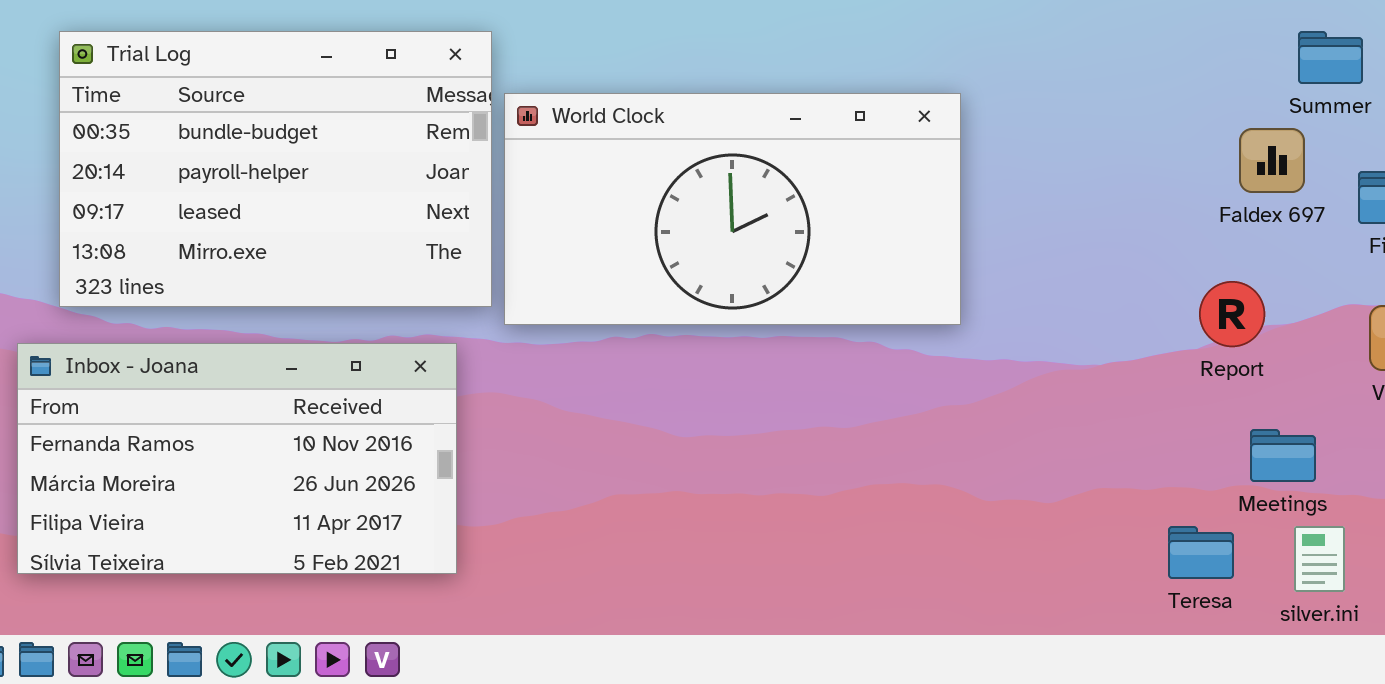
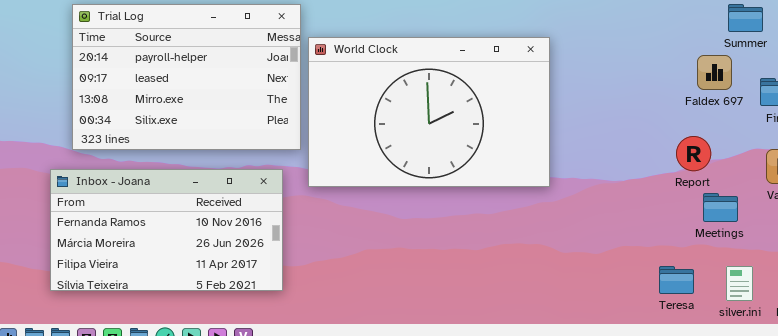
Trial Log: [59,31,492,307] -> [72,4,301,150], scrolled down 1 row
World Clock: [504,93,961,325] -> [308,37,550,187], resized
Meetings: [1250,429,1316,482] -> [703,193,738,222], moved

